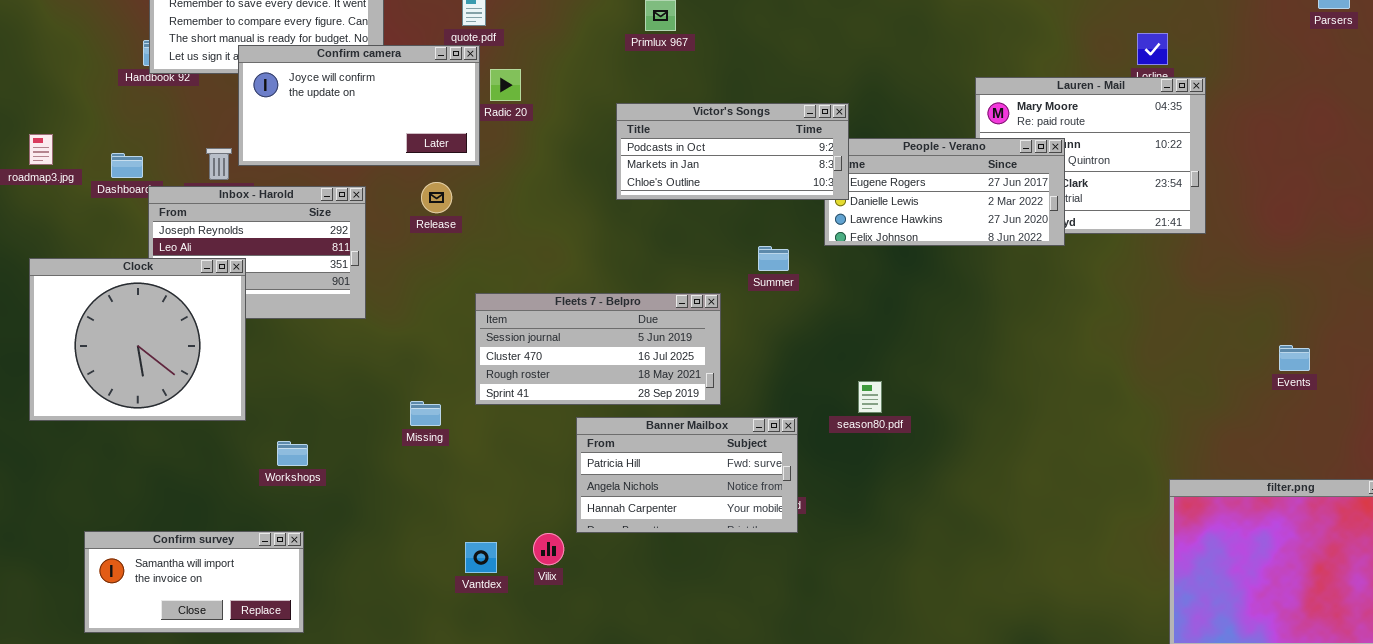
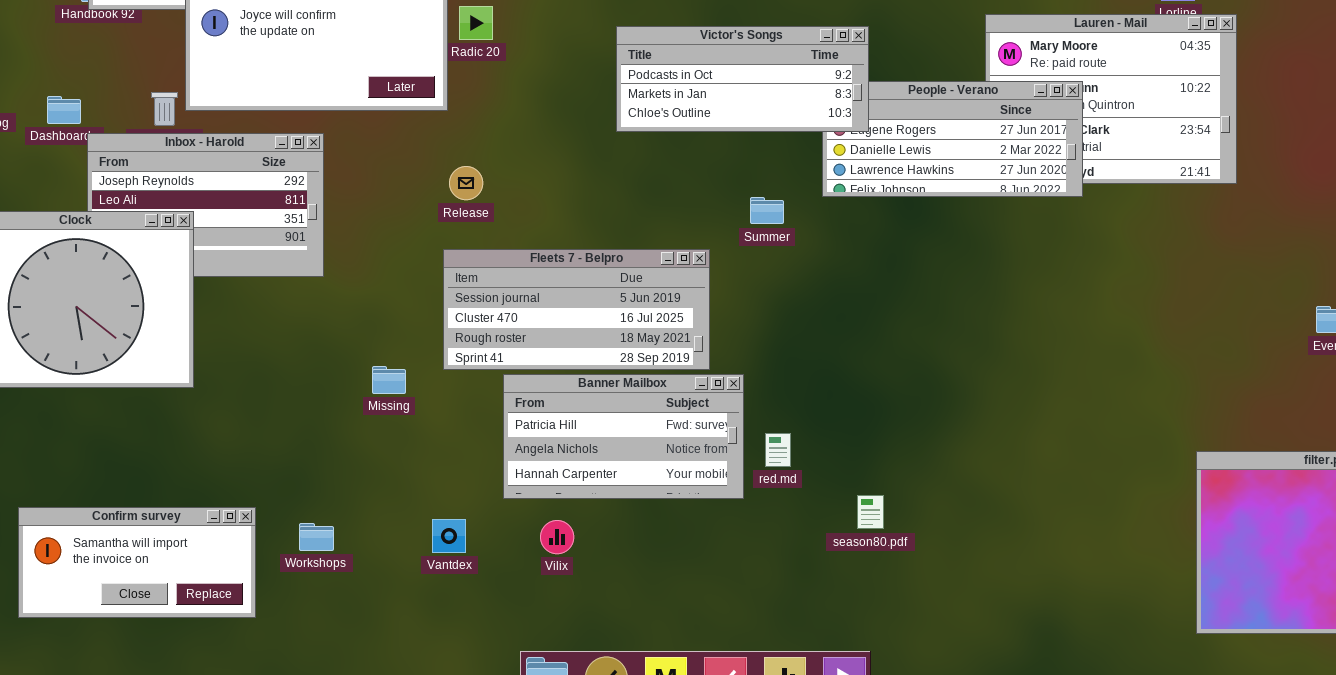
Victor's Songs: [616,103,849,200] -> [616,26,869,132], moved
Release: [421,182,452,213] -> [449,166,483,200], moved
season80.pdf: [858,381,882,413] -> [857,495,884,529], moved
Banner Mailbox: [576,417,798,533] -> [503,374,744,499], moved
Workshops: [277,441,308,466] -> [299,523,334,551], moved
Vilix: [533,533,564,565] -> [540,520,574,554], moved

